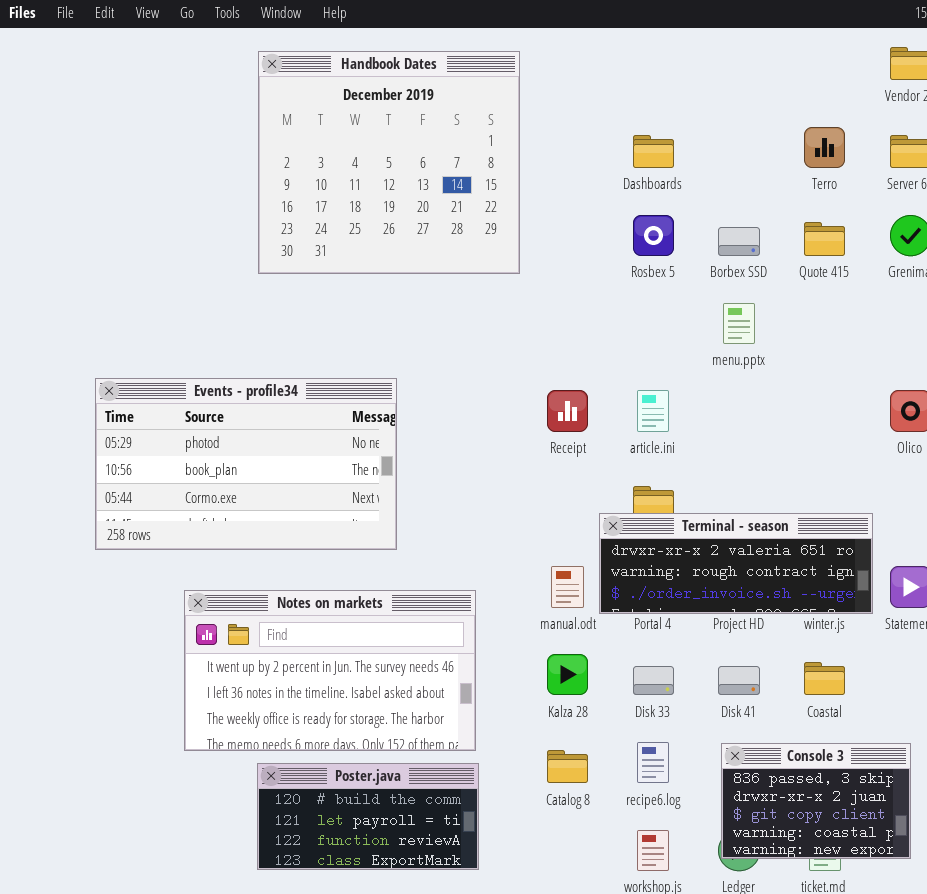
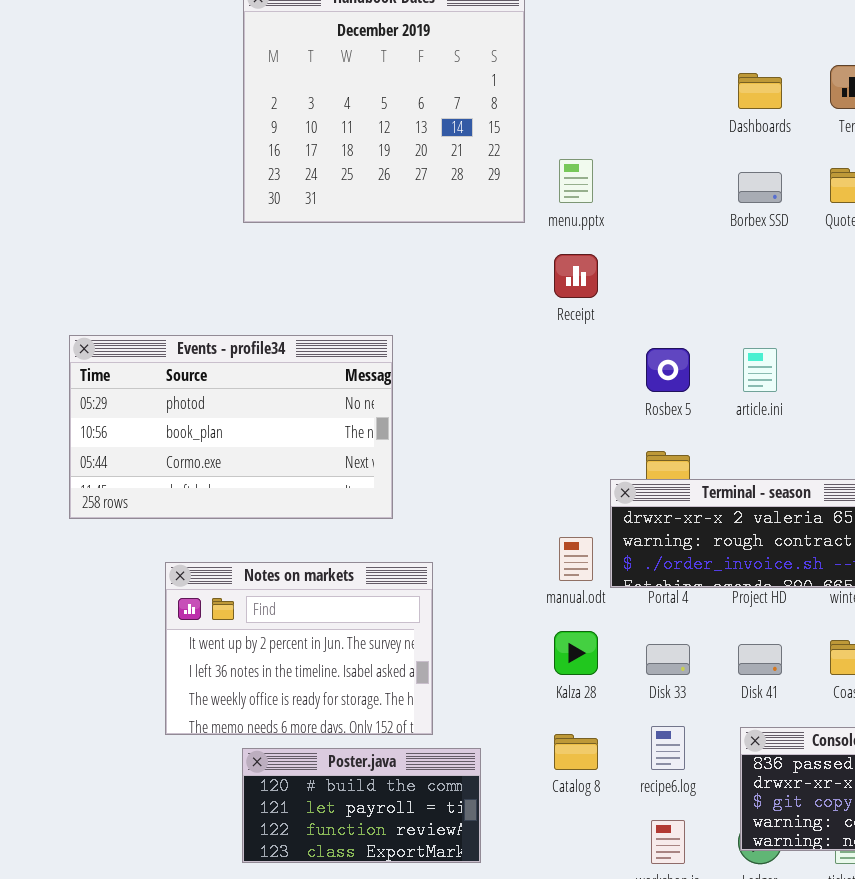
Dashboards: [633,135,674,168] -> [738,73,782,109], moved
Rosbex 5: [633,215,674,256] -> [646,348,690,392], moved
menu.pptx: [723,303,755,344] -> [559,159,593,203], moved
Receipt: [547,390,588,432] -> [554,254,598,298], moved
article.ini: [637,390,669,432] -> [743,348,777,392], moved
Notes on markets: [184,590,476,751] -> [165,562,433,735], resized

